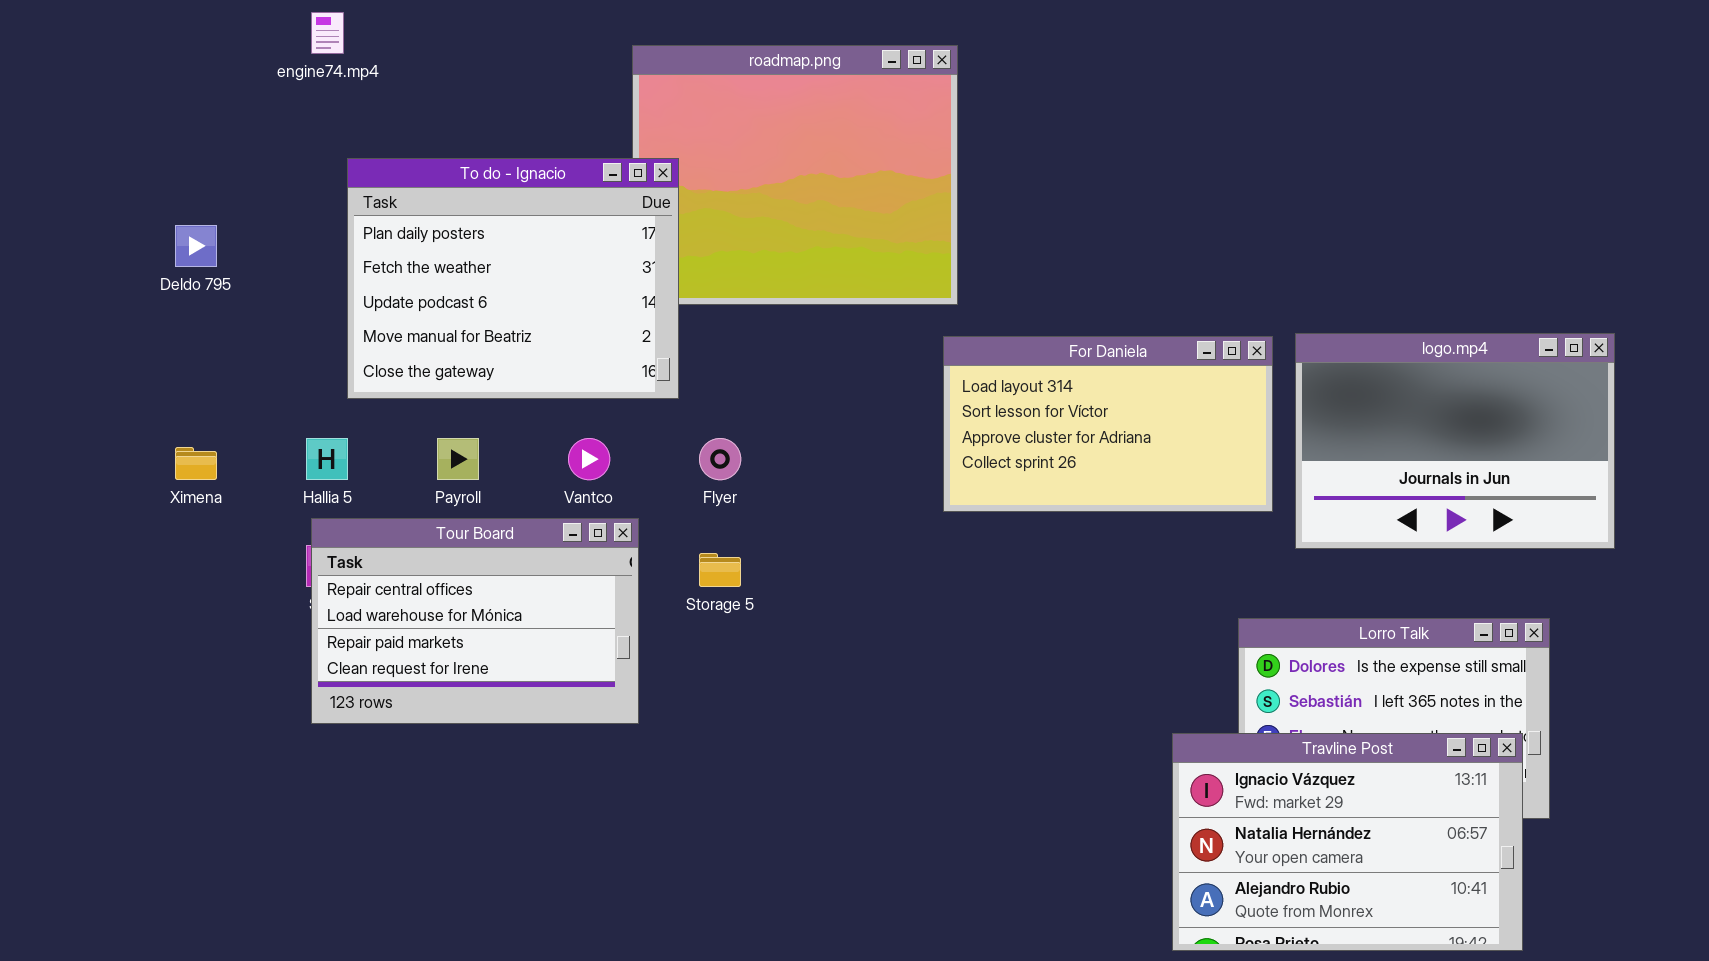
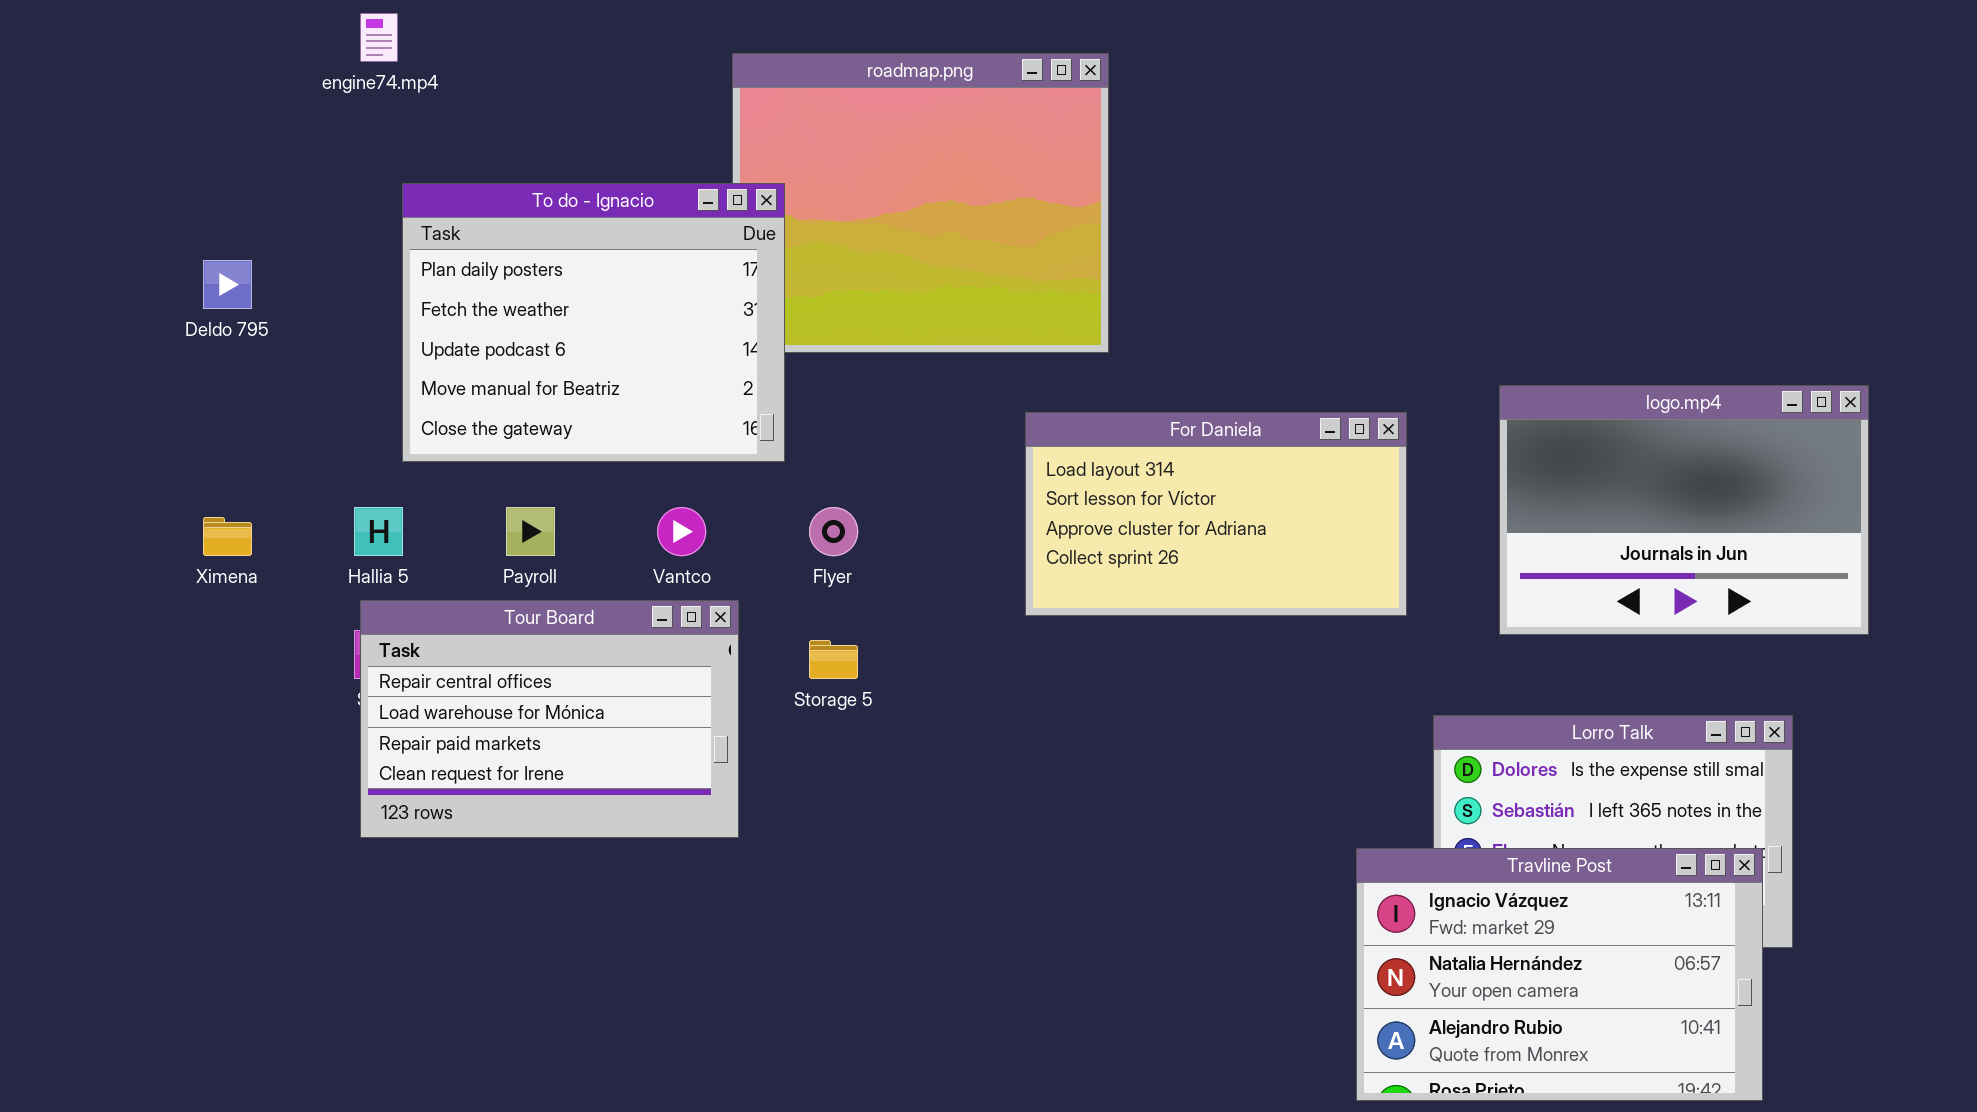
For Daniela: [943,336,1273,512] -> [1025,412,1407,616], moved

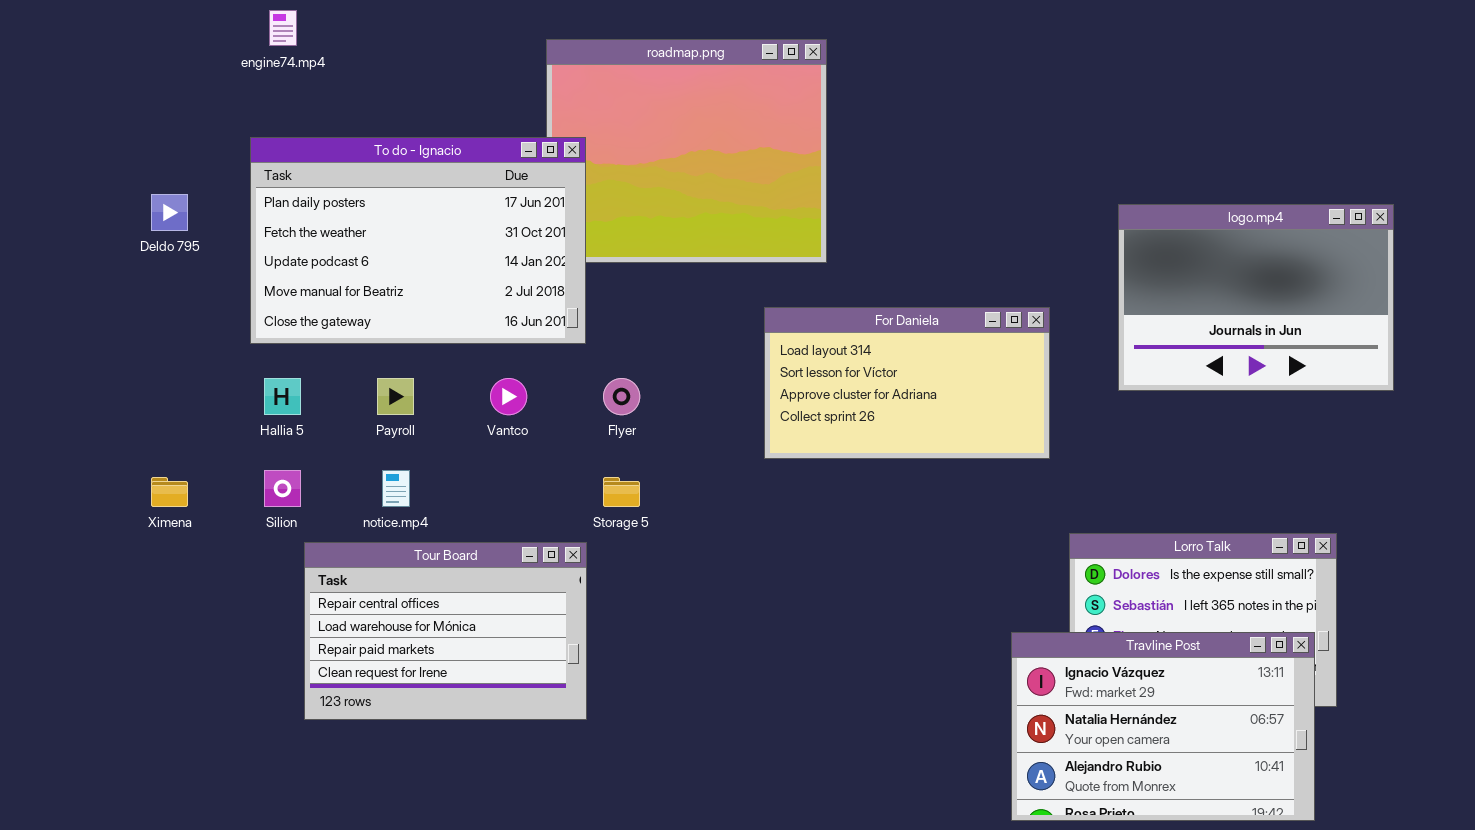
To do - Ignacio: [402,183,785,462] -> [250,137,586,344], resized
logo.mp4: [1499,385,1869,635] -> [1118,204,1394,391], moved
Ximena: [203,517,252,556] -> [151,477,188,507], moved
Tour Board: [360,600,739,838] -> [304,542,587,720], moved

